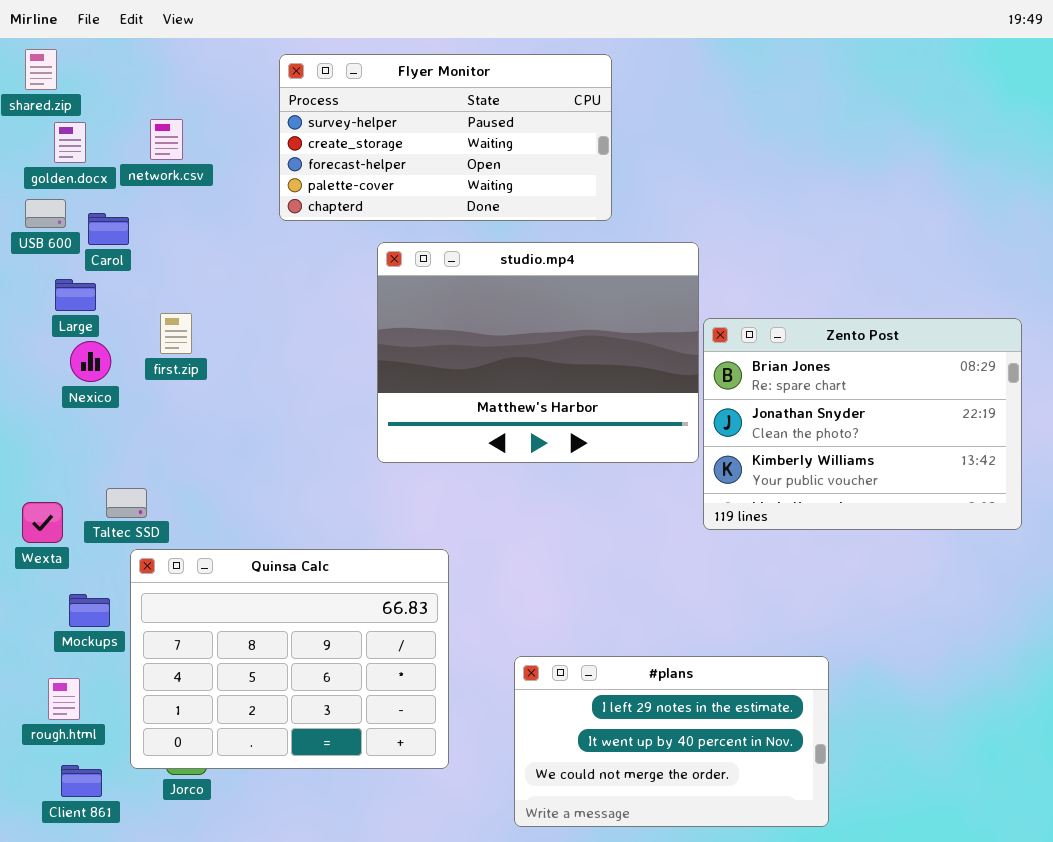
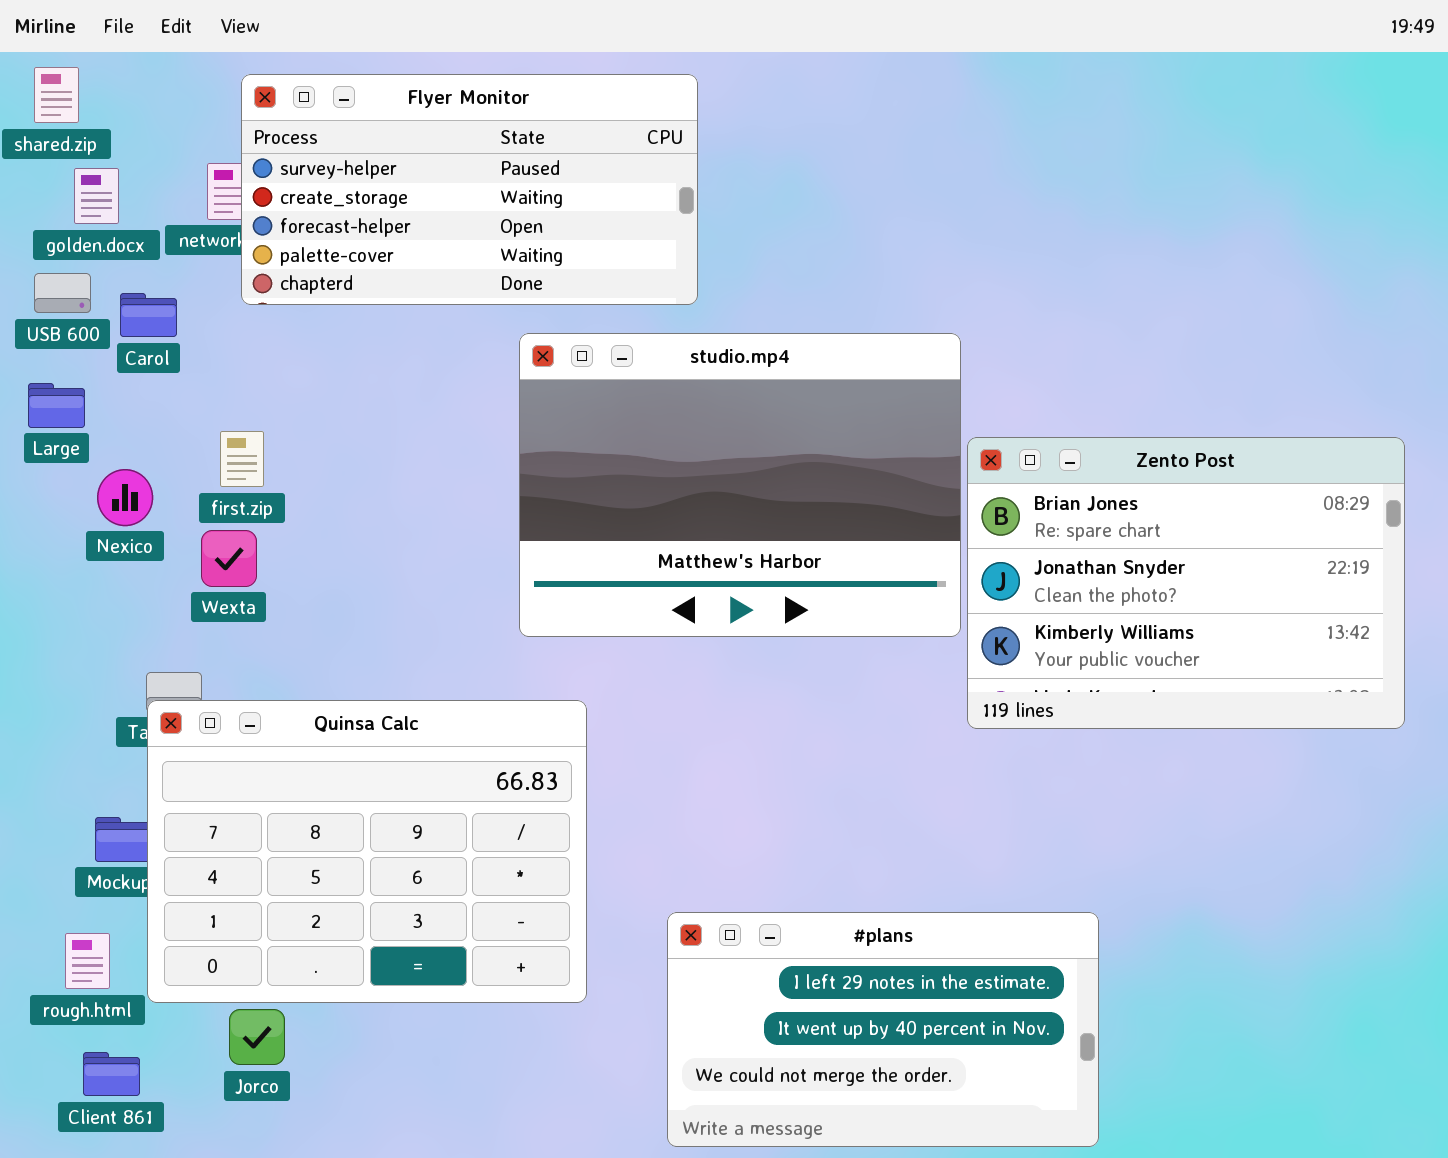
Flyer Monitor: [279,54,612,221] -> [241,74,698,305], moved
Large: [55,279,96,311] -> [28,383,85,428], moved
Wexta: [22,502,63,543] -> [201,530,257,587], moved
Quinsa Calc: [130,549,449,769] -> [147,700,587,1003], moved
#plans: [514,656,829,827] -> [667,912,1099,1147], moved

